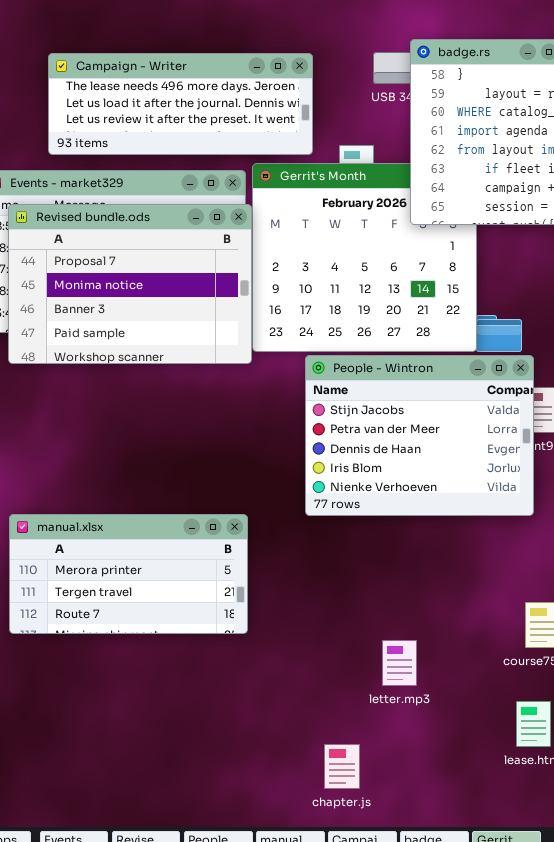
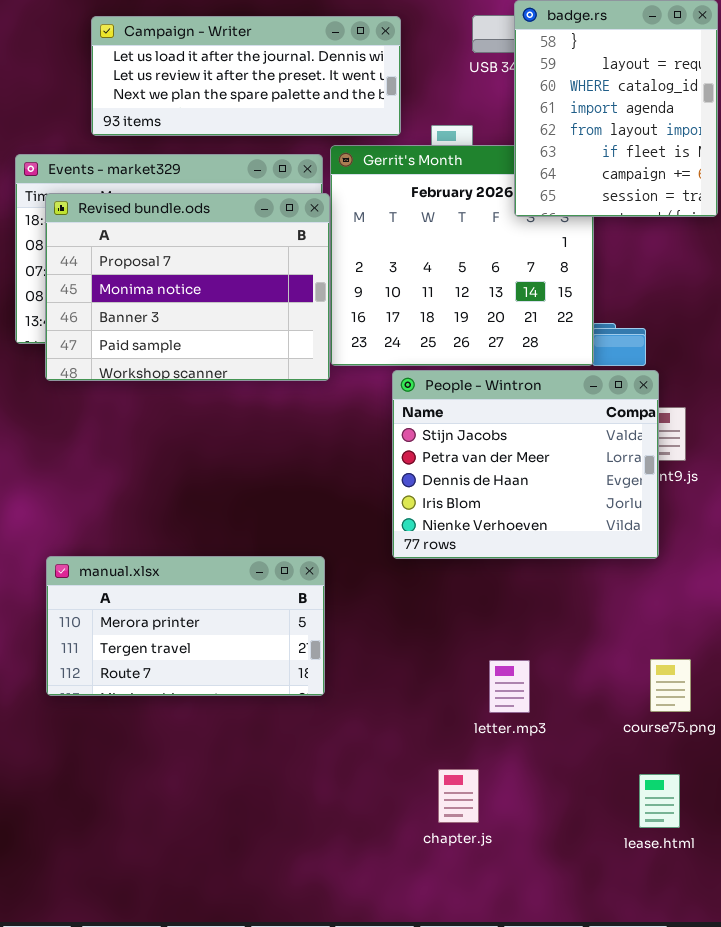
Campaign - Writer: [48,53,313,155] -> [91,16,401,136], scrolled down 1 row
letter.mp3: [382,640,417,686] -> [489,660,530,713], moved
chapter.js: [324,744,360,789] -> [438,769,479,823], moved

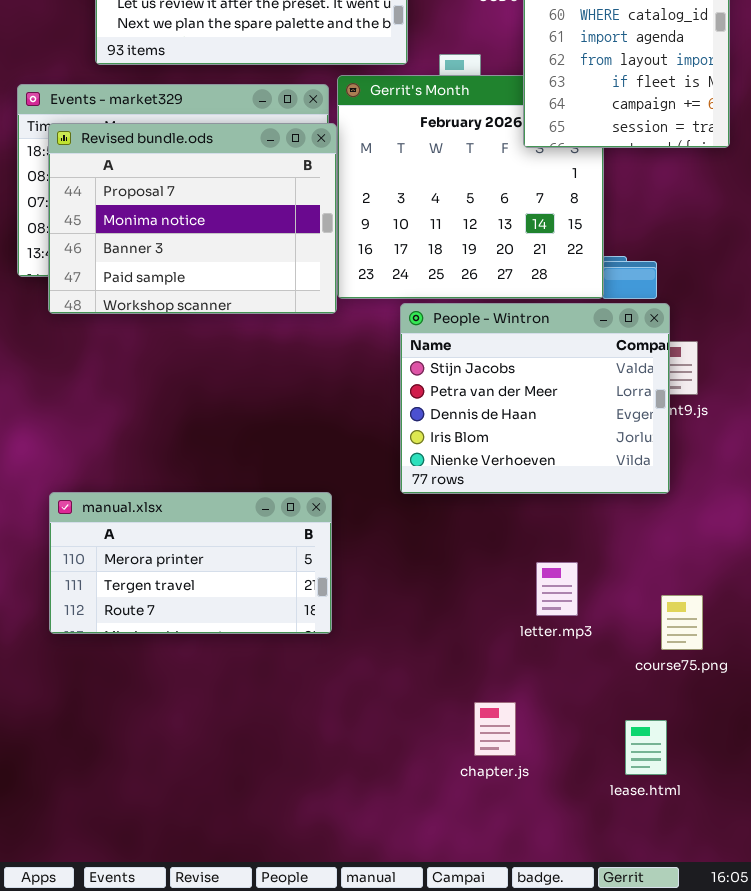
letter.mp3: [489,660,530,713] -> [536,562,578,616], moved
chapter.js: [438,769,479,823] -> [474,702,516,756], moved
lease.html: [639,774,680,828] -> [625,720,667,775], moved

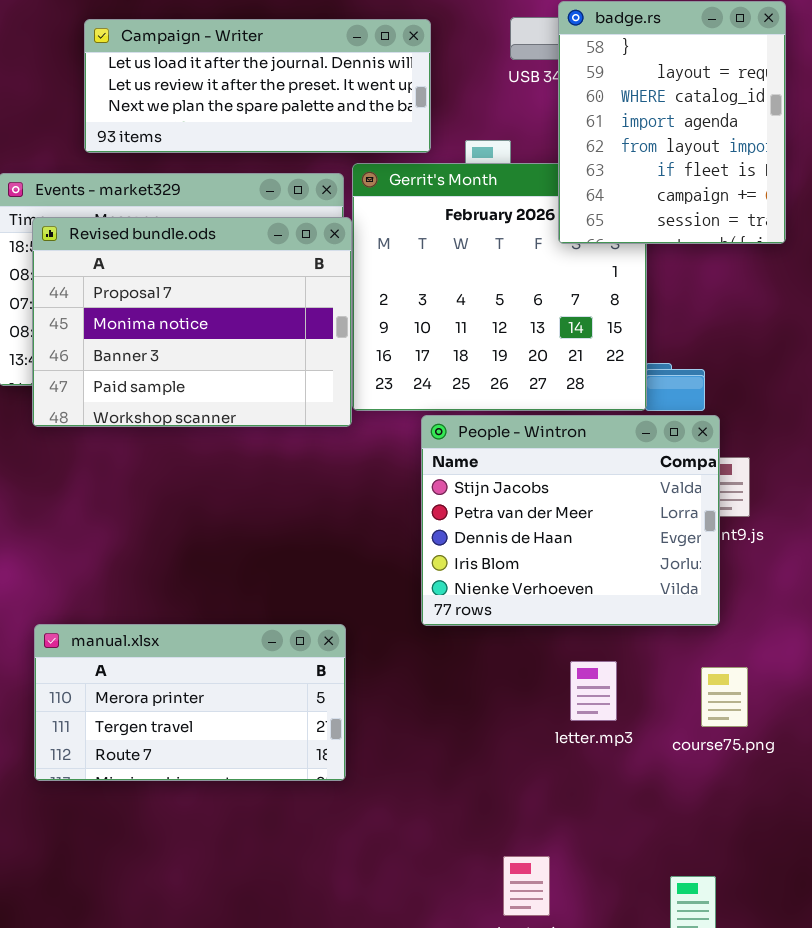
letter.mp3: [536,562,578,616] -> [570,661,617,721], moved
course75.png: [661,595,703,650] -> [701,667,748,727], moved

